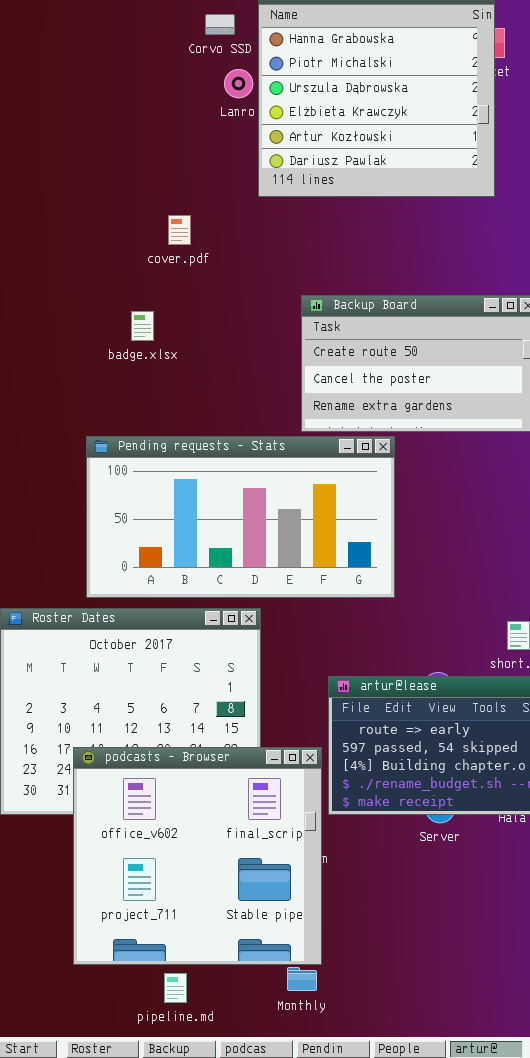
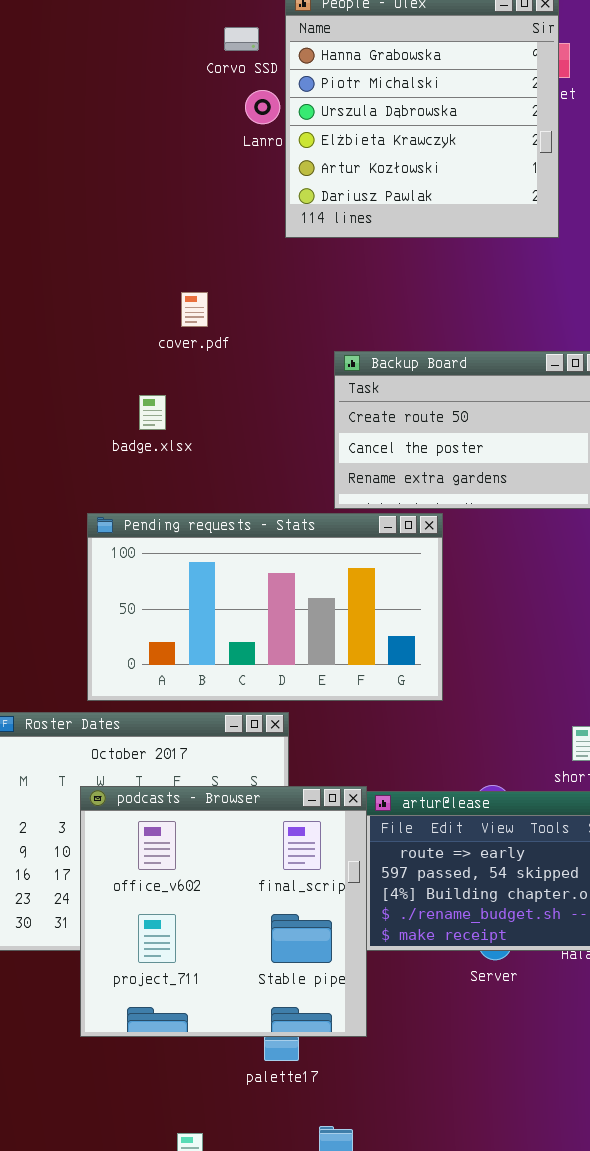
cover.pdf: [168,215,191,245] -> [181,292,208,327], moved
badge.xlsx: [131,311,154,341] -> [139,395,166,430], moved
podcasts - Browser: [73,747,322,965] -> [80,786,367,1037], moved

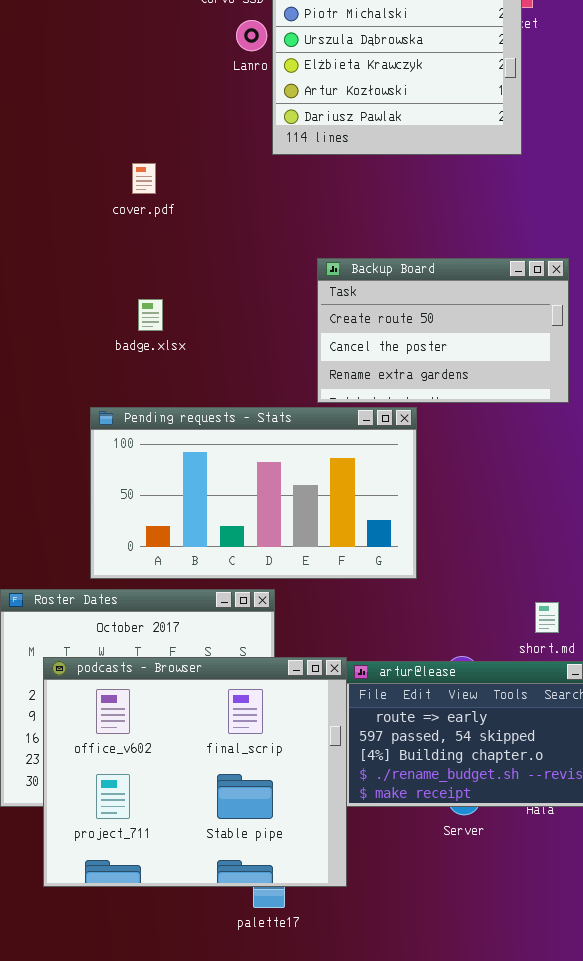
cover.pdf: [181,292,208,327] -> [132,163,156,194], moved
podcasts - Browser: [80,786,367,1037] -> [43,657,347,887], resized

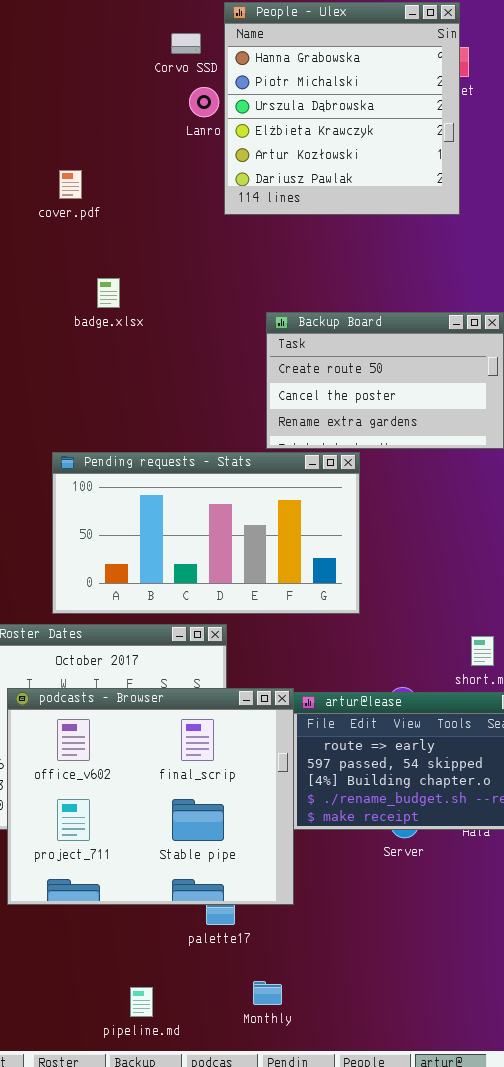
cover.pdf: [132,163,156,194] -> [59,170,82,199], moved
badge.xlsx: [138,299,163,331] -> [97,278,120,308], moved

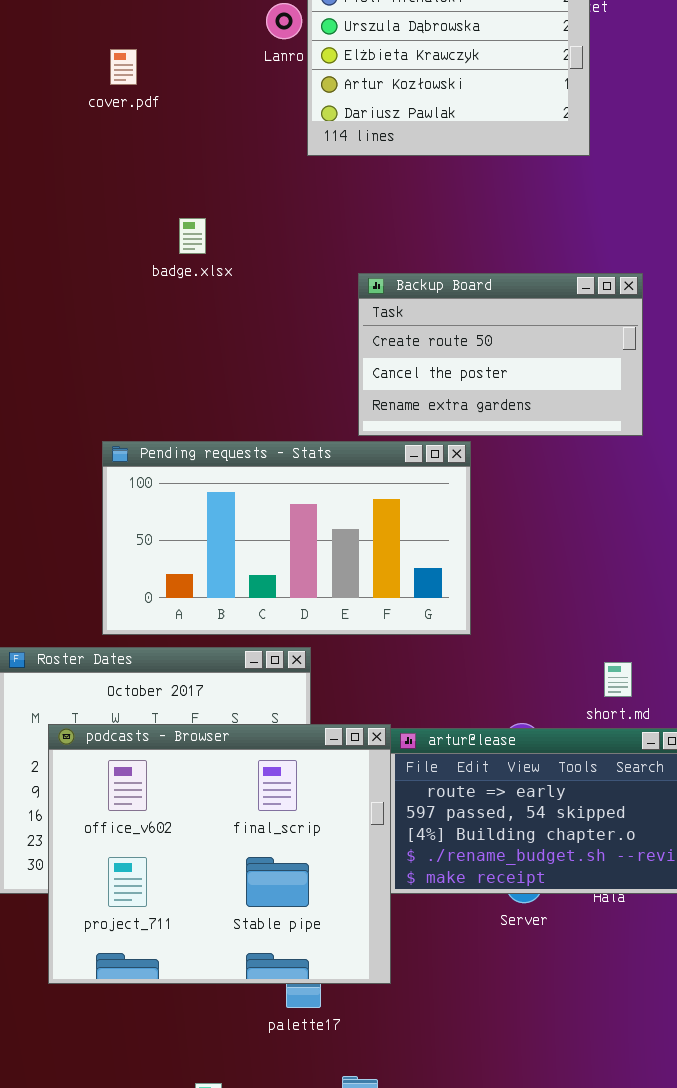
cover.pdf: [59,170,82,199] -> [110,49,137,85], moved
badge.xlsx: [97,278,120,308] -> [179,218,206,254], moved

